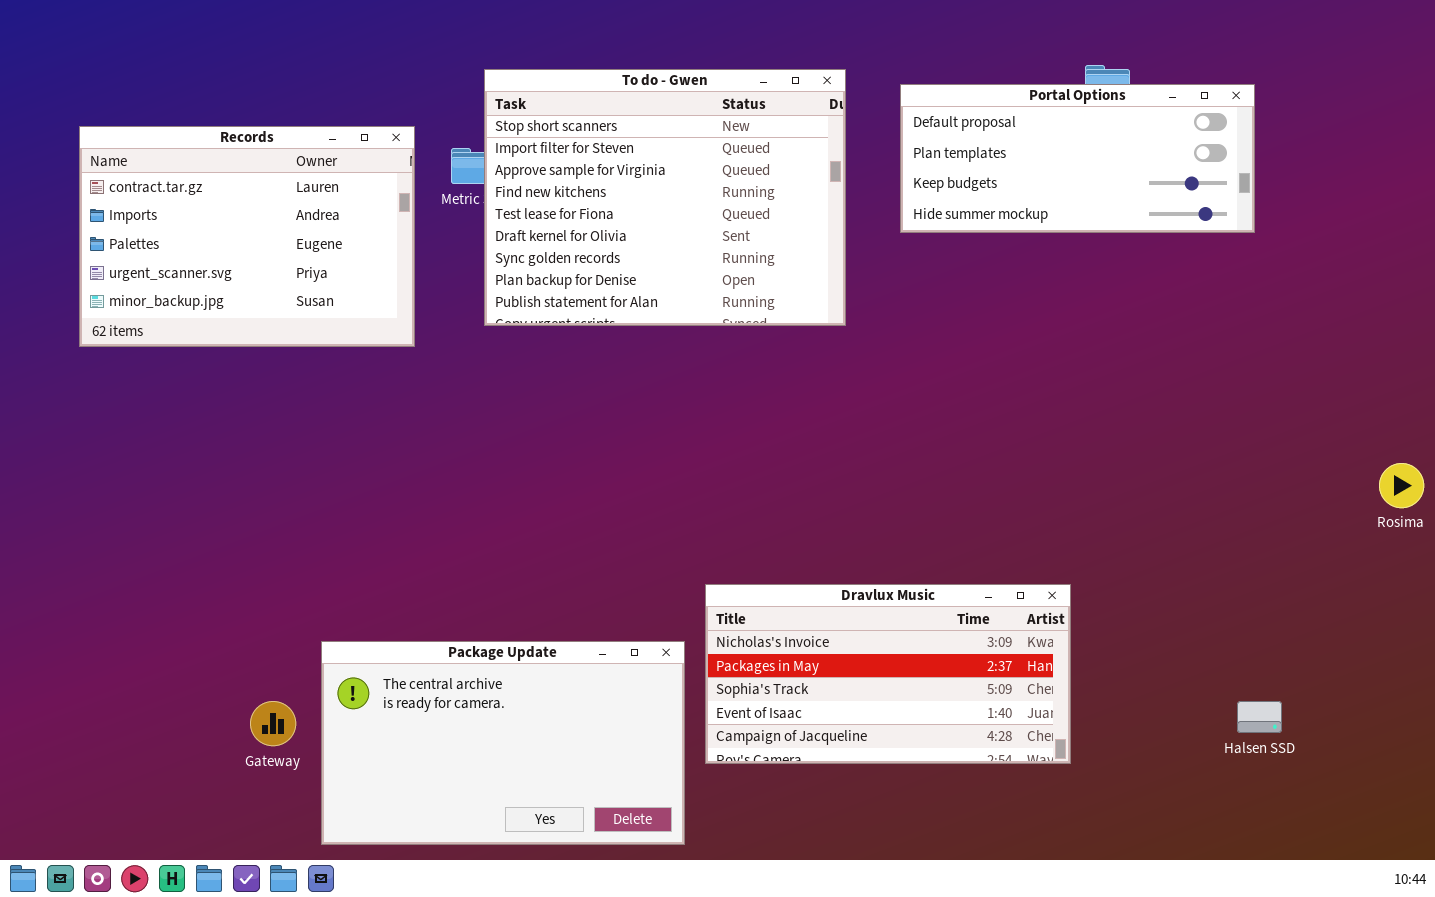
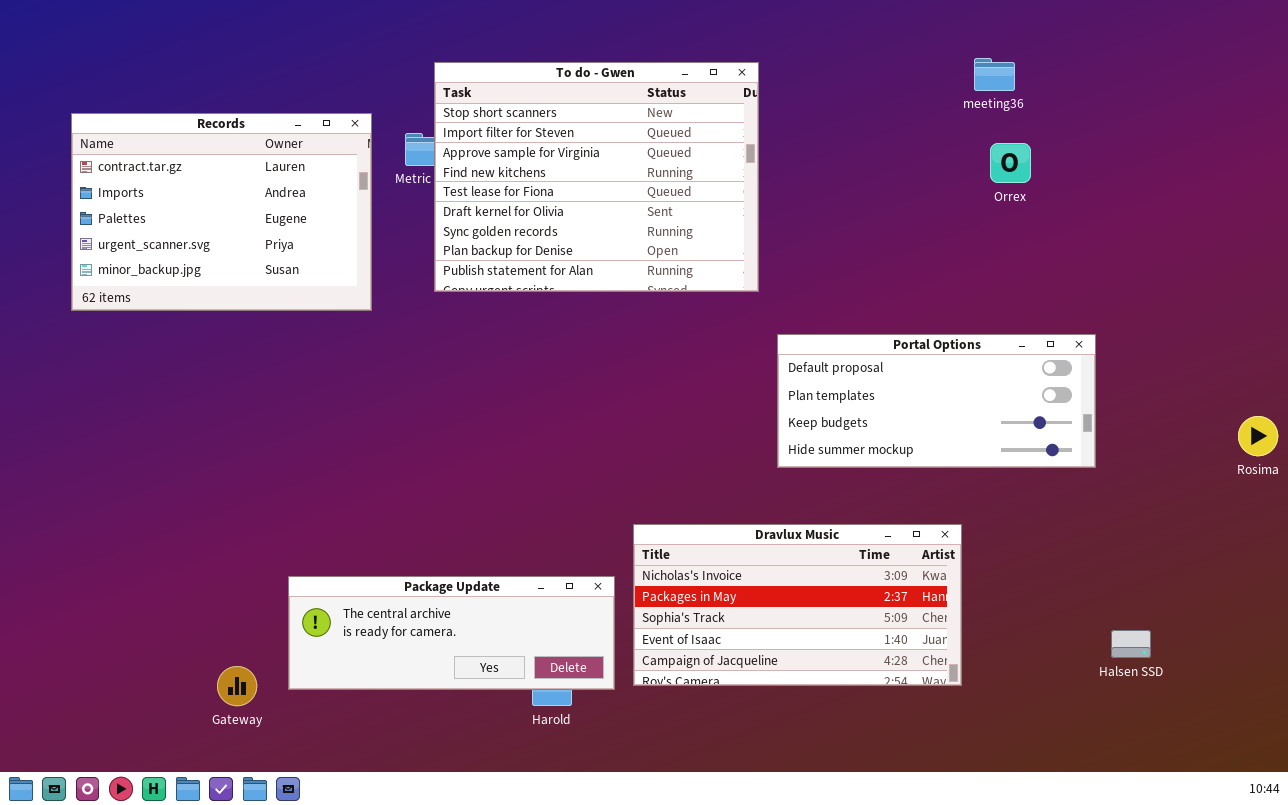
Portal Options: [900,84,1255,233] -> [777,334,1096,468], moved
Package Update: [321,641,685,845] -> [288,576,615,690], resized
Gateway: [250,701,296,746] -> [217,666,257,706], moved

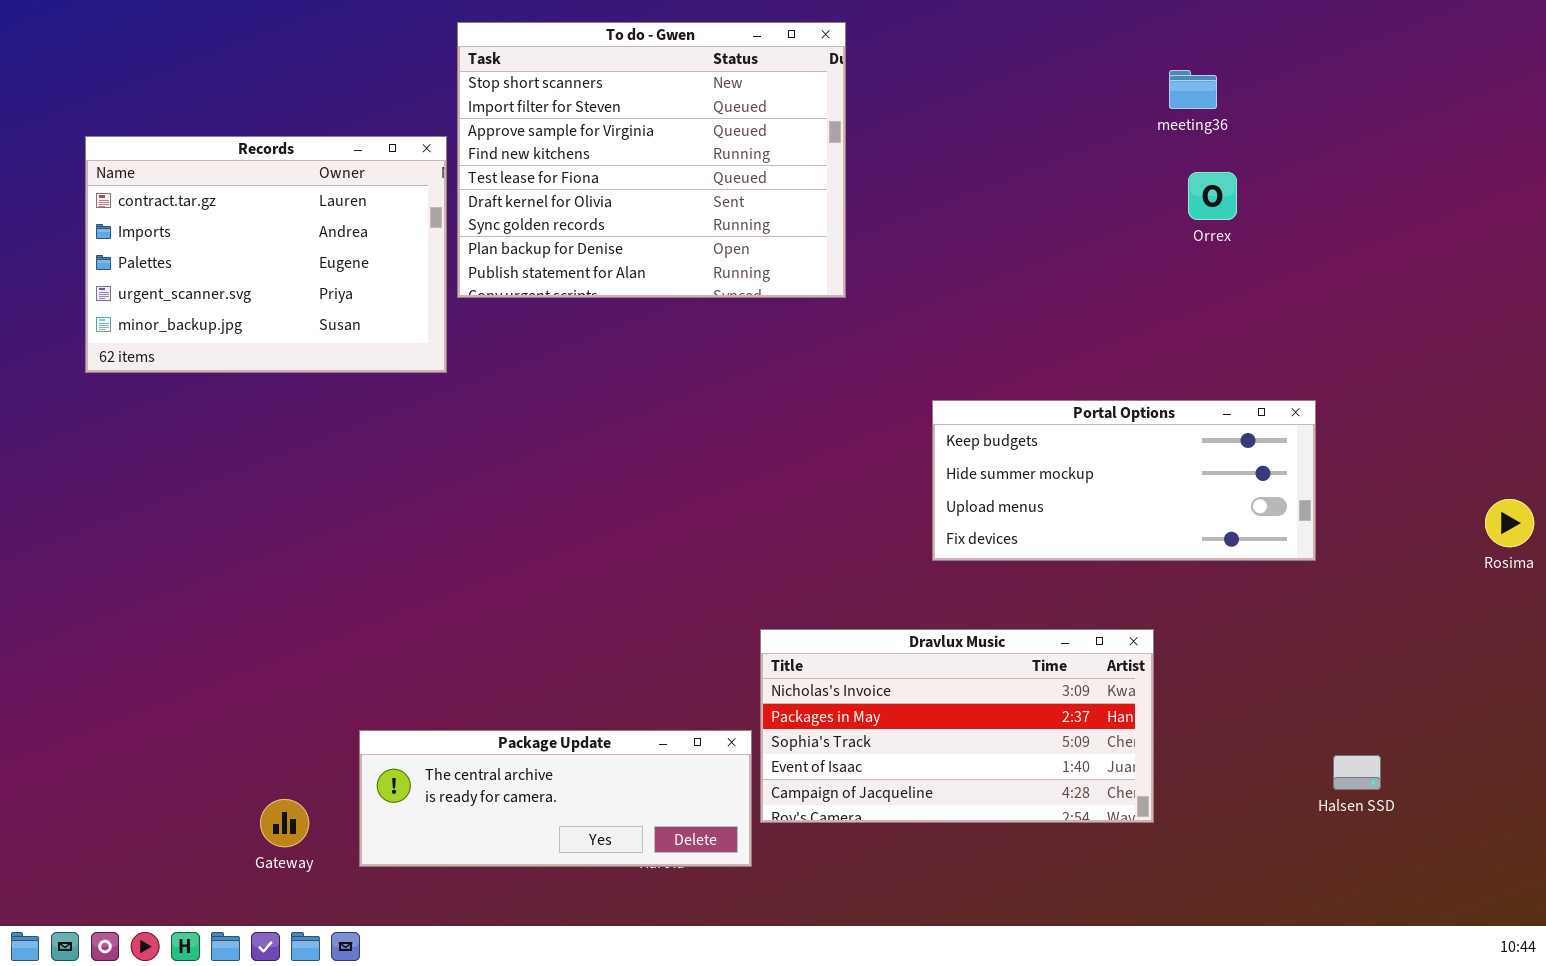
To do - Gwen: [434,62,759,292] -> [457,22,846,298], moved
Portal Options: [777,334,1096,468] -> [932,400,1316,561], scrolled down 2 rows
Package Update: [288,576,615,690] -> [359,730,752,867], moved

